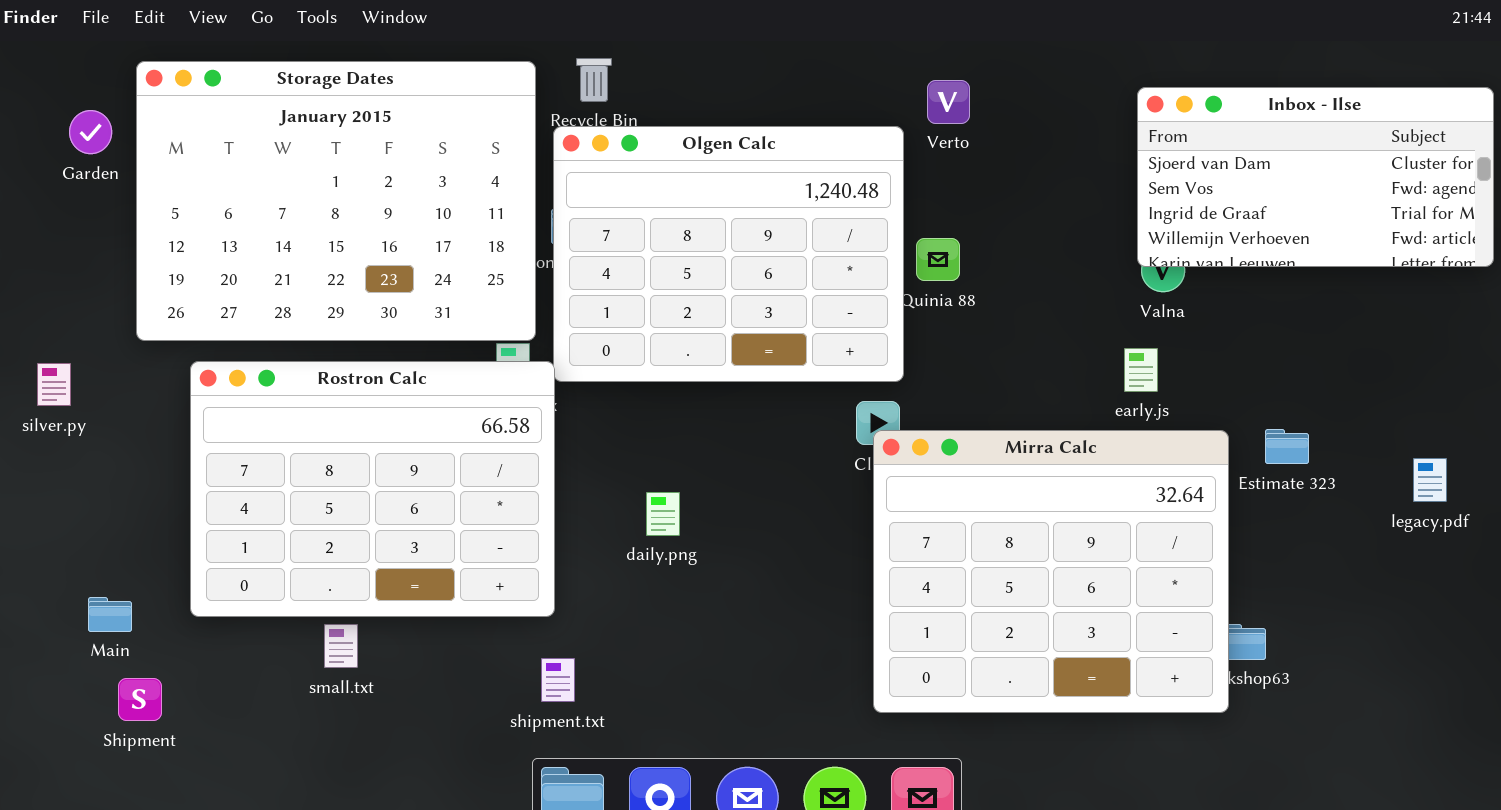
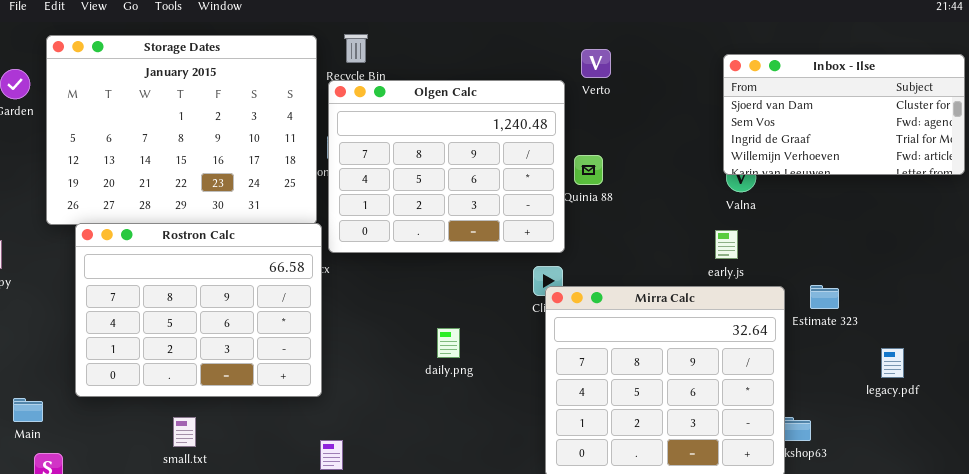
Rostron Calc: [190,361,555,617] -> [75,223,322,397], moved
legacy.pdf: [1413,458,1447,502] -> [881,348,904,378], moved
daily.png: [646,492,680,536] -> [437,328,460,358], moved

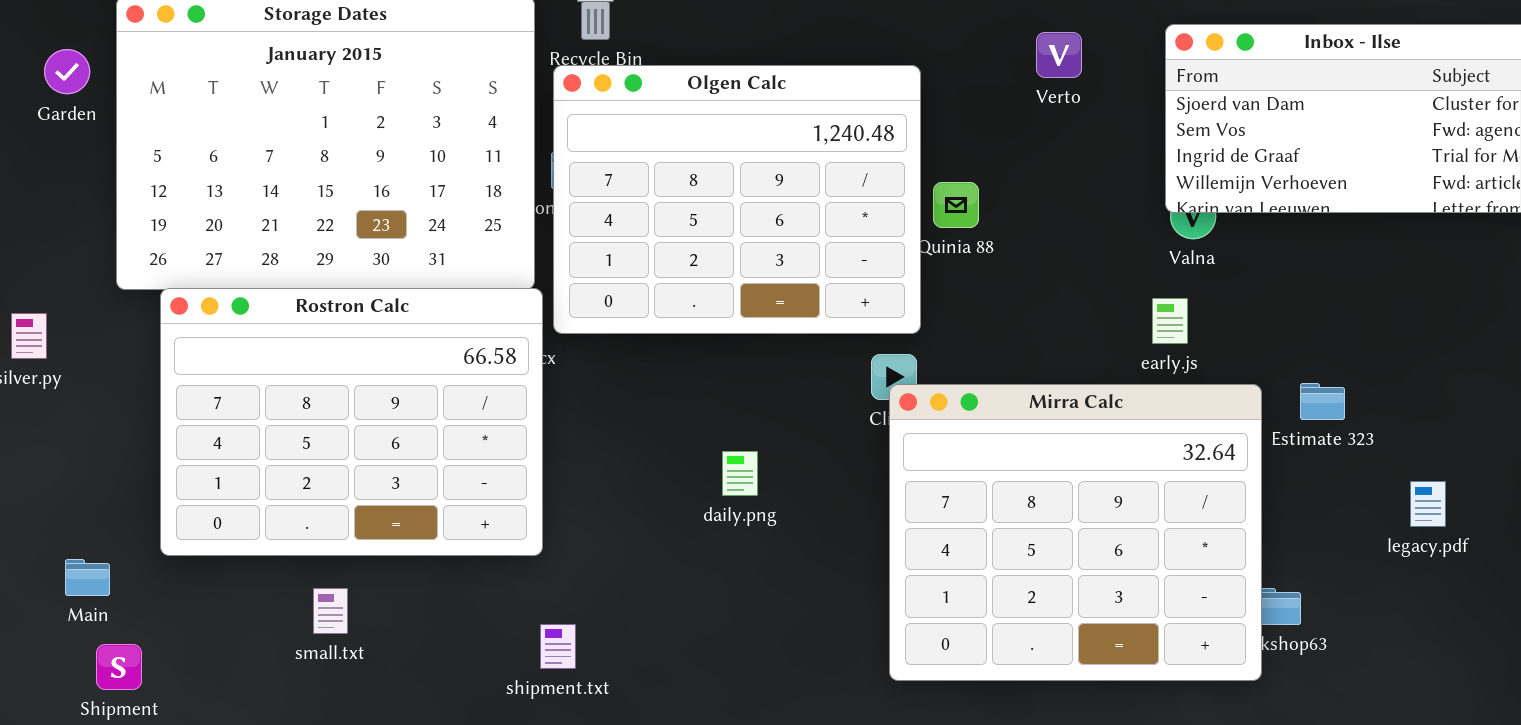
Verto: [581,49,611,78] -> [1036,32,1082,78], moved

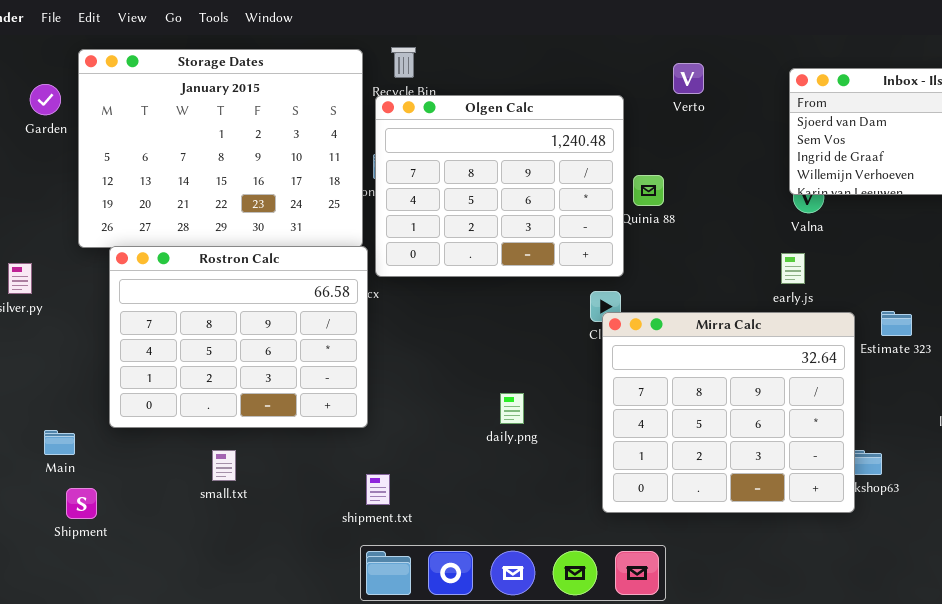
Verto: [1036,32,1082,78] -> [673,63,704,94], moved
daily.png: [722,451,758,496] -> [500,393,524,424], moved

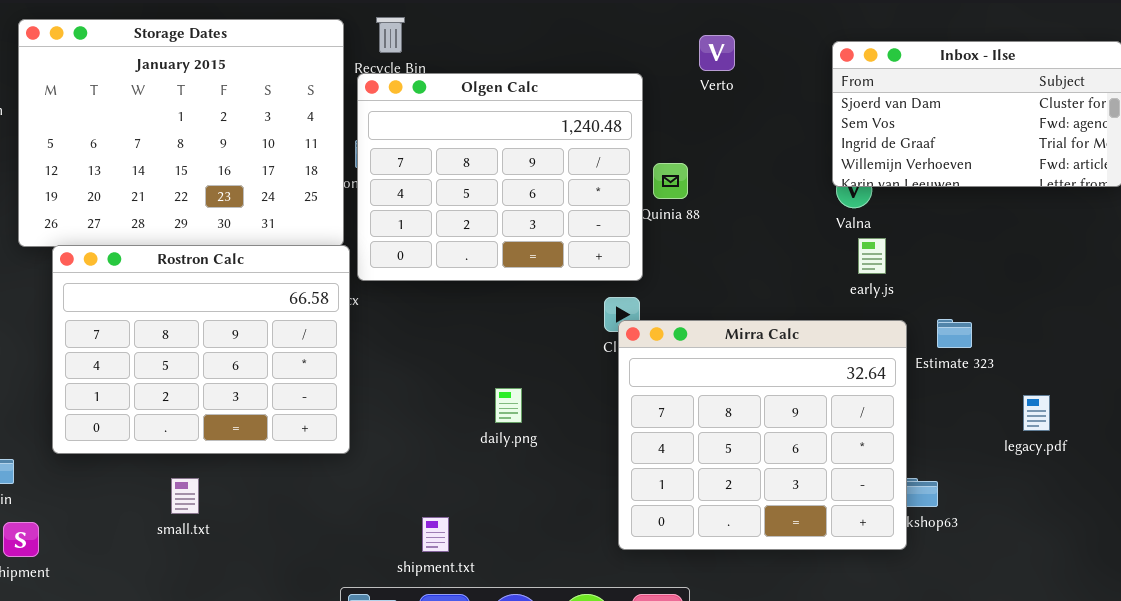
early.js: [781,253,805,284] -> [858,238,886,274], moved
daily.png: [500,393,524,424] -> [495,388,522,423], moved
shipment.txt: [366,474,390,505] -> [422,517,449,552], moved

